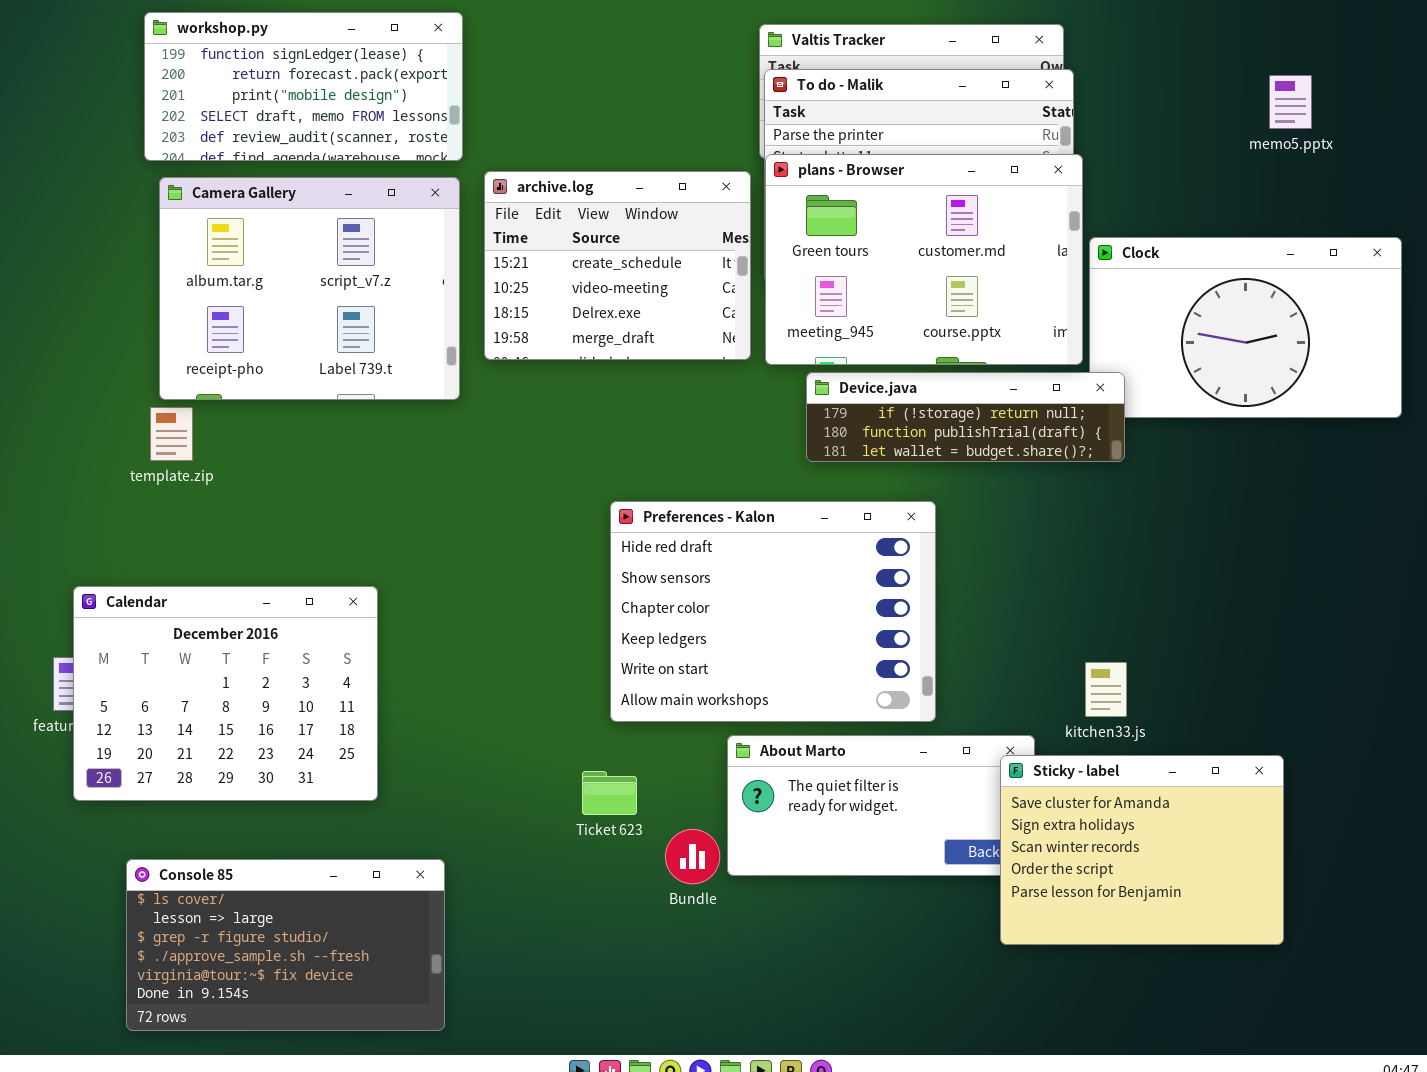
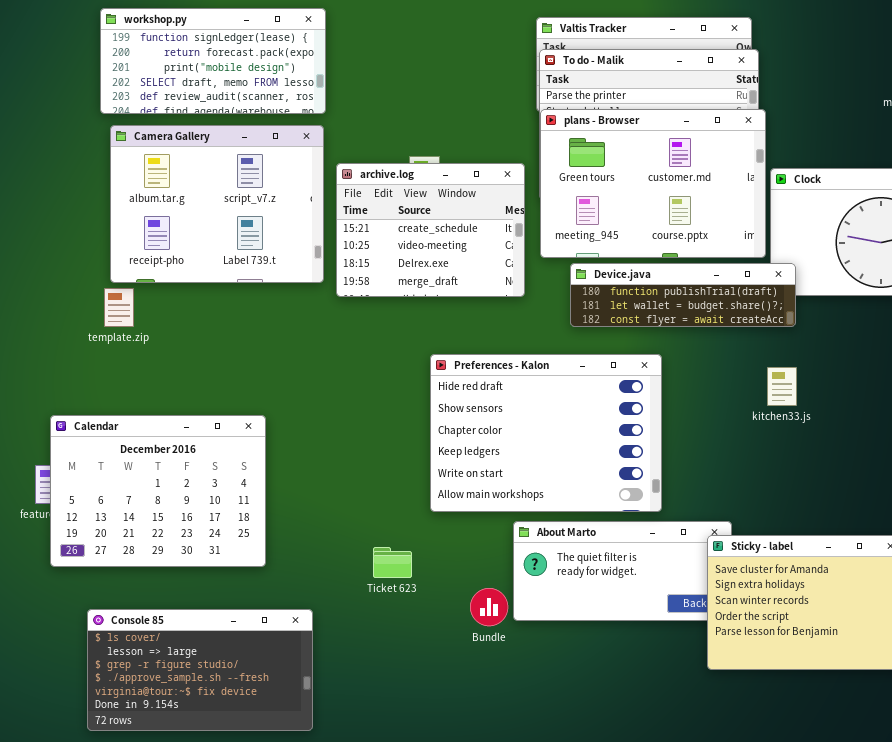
archive.log: [484,171,751,360] -> [336,163,525,297], moved
Device.java: [806,372,1125,462] -> [570,263,796,327], scrolled down 1 row
kitchen33.js: [1085,662,1127,717] -> [767,367,797,406], moved
Ticket 623: [582,771,637,815] -> [373,547,412,578], moved

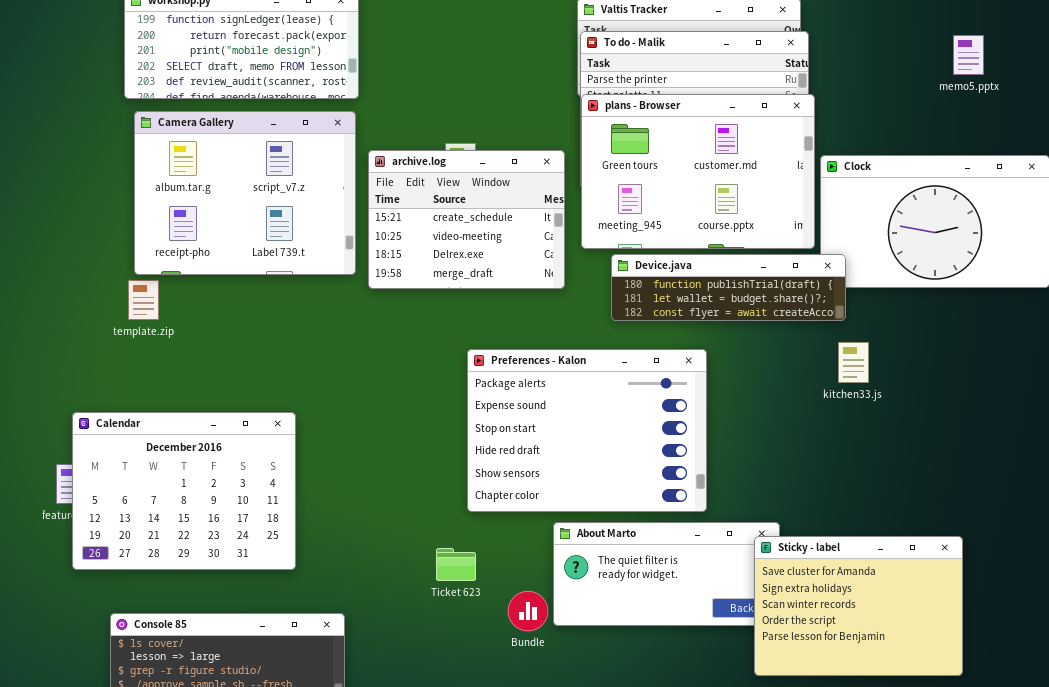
Preferences - Kalon: [430,354,662,512] -> [467,349,707,512], scrolled up 3 rows
kitchen33.js: [767,367,797,406] -> [838,342,869,383], moved
Ticket 623: [373,547,412,578] -> [436,548,476,581], moved

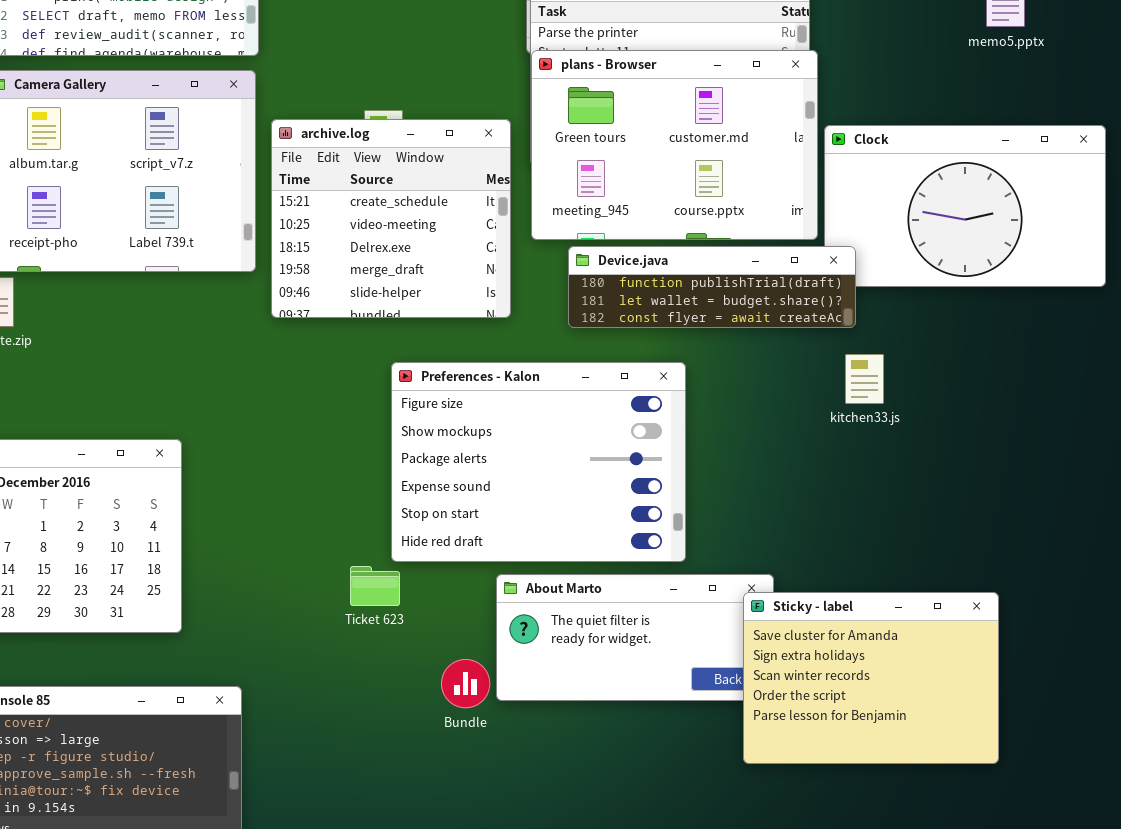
archive.log: [368,150,565,289] -> [271,119,511,318], resized
Preferences - Kalon: [467,349,707,512] -> [391,362,686,562], scrolled up 2 rows
Ticket 623: [436,548,476,581] -> [350,566,400,606], moved

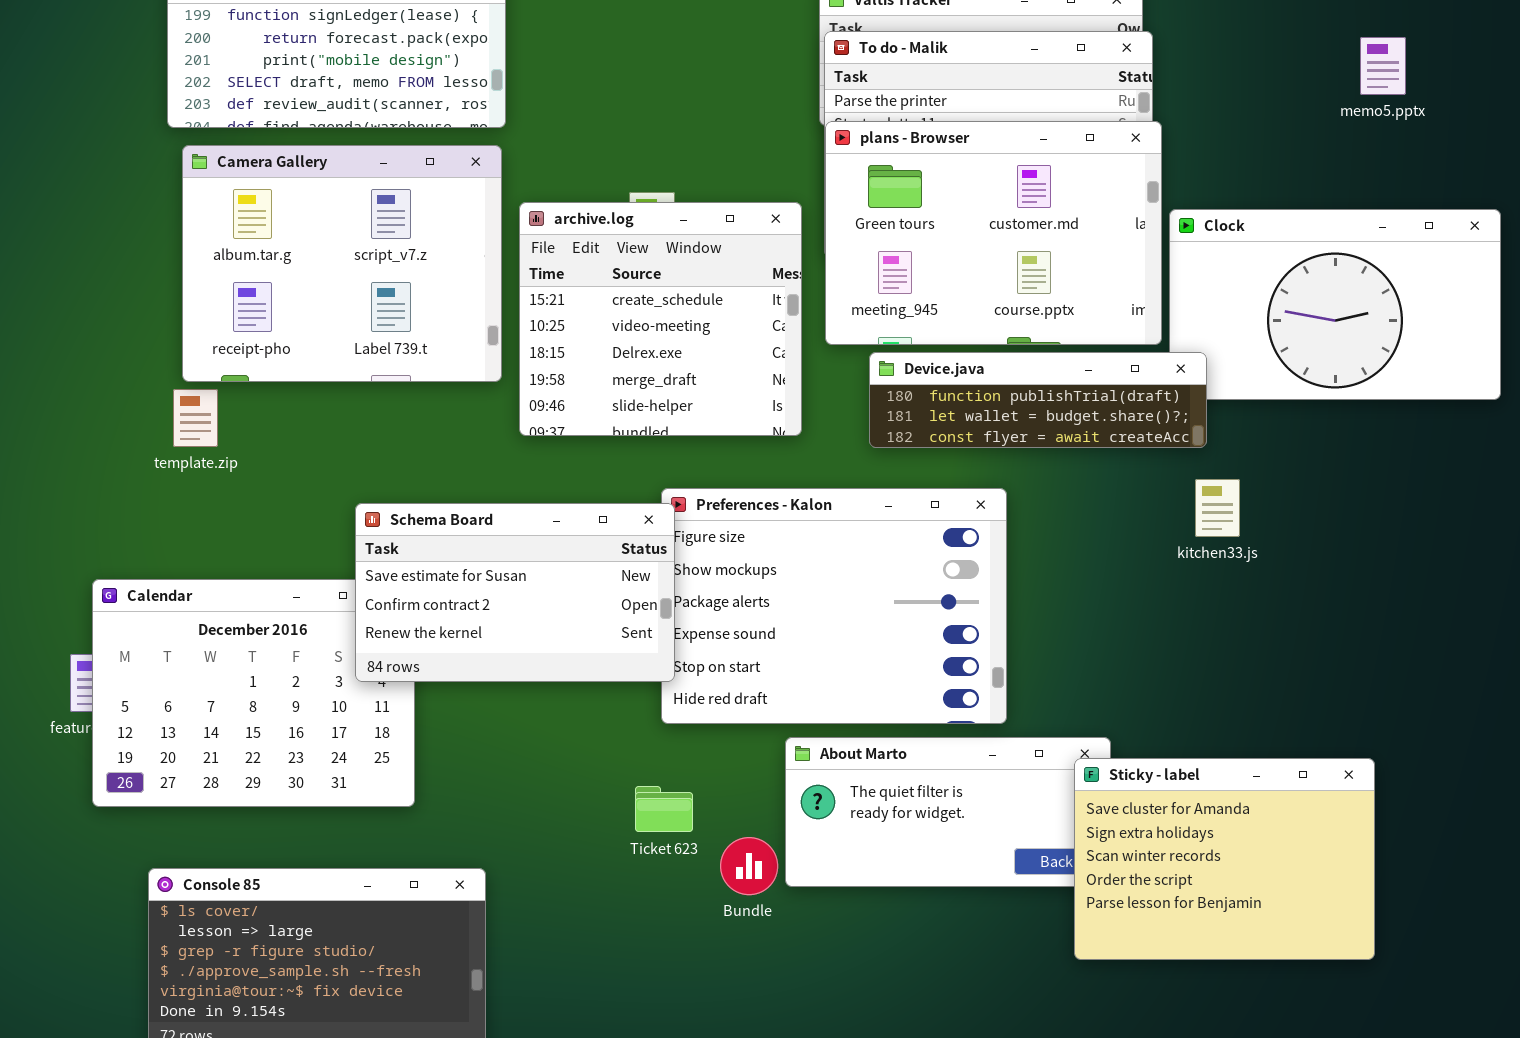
Schema Board: none -> [355,503,675,682], opened
Ticket 623: [350,566,400,606] -> [635,786,693,832], moved

